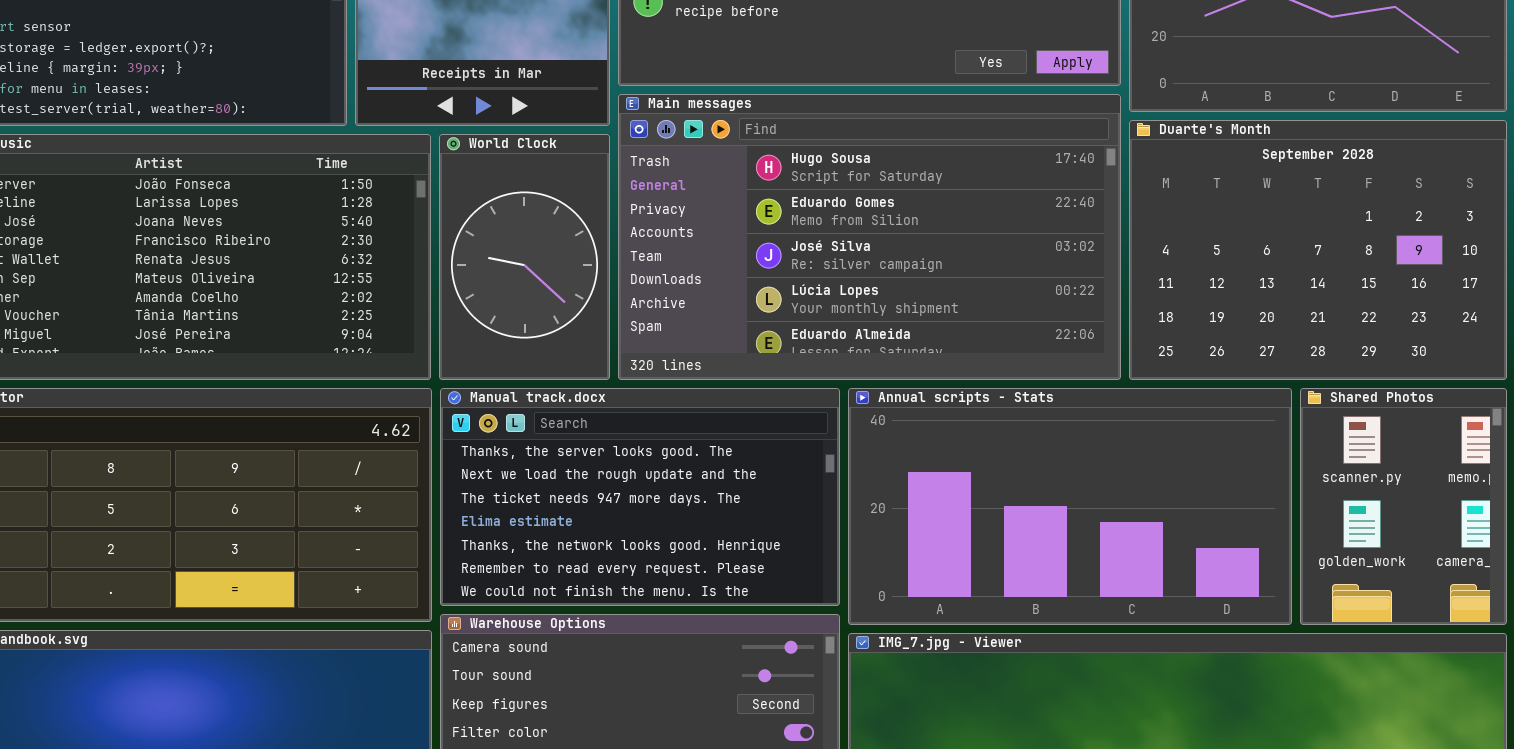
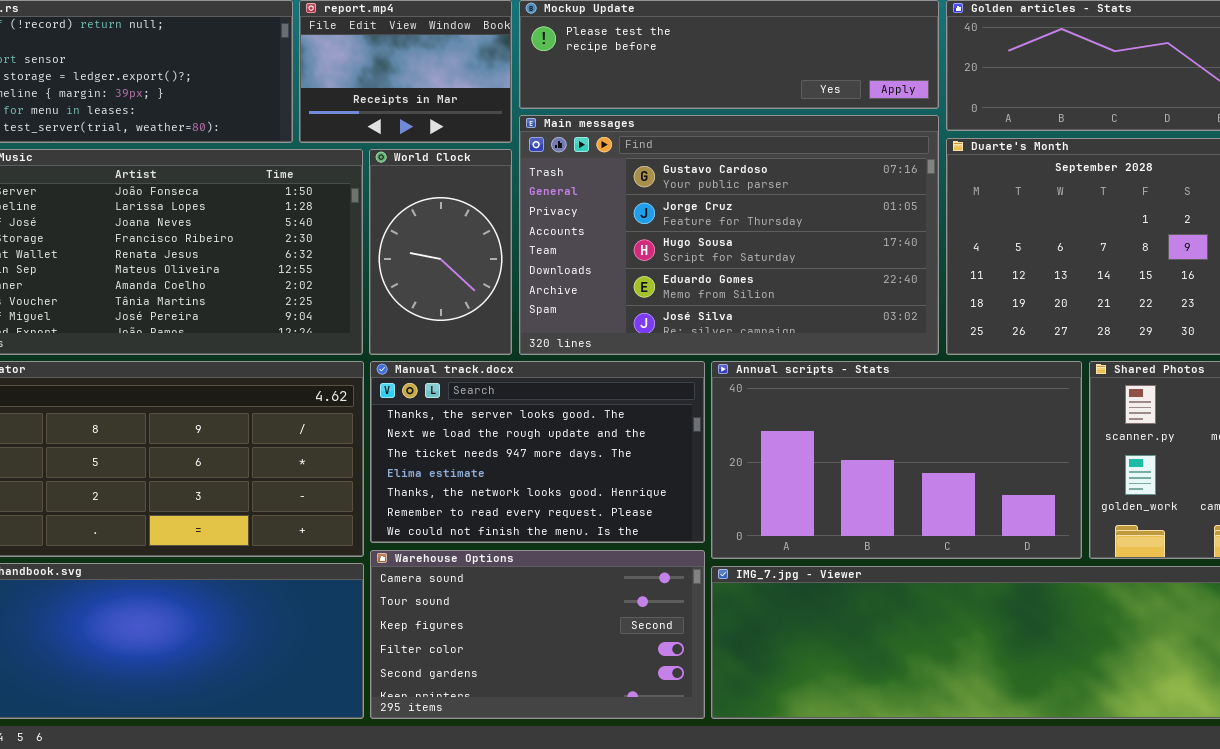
Main messages: [618,94,1121,380] -> [519,115,939,355], scrolled up 2 rows

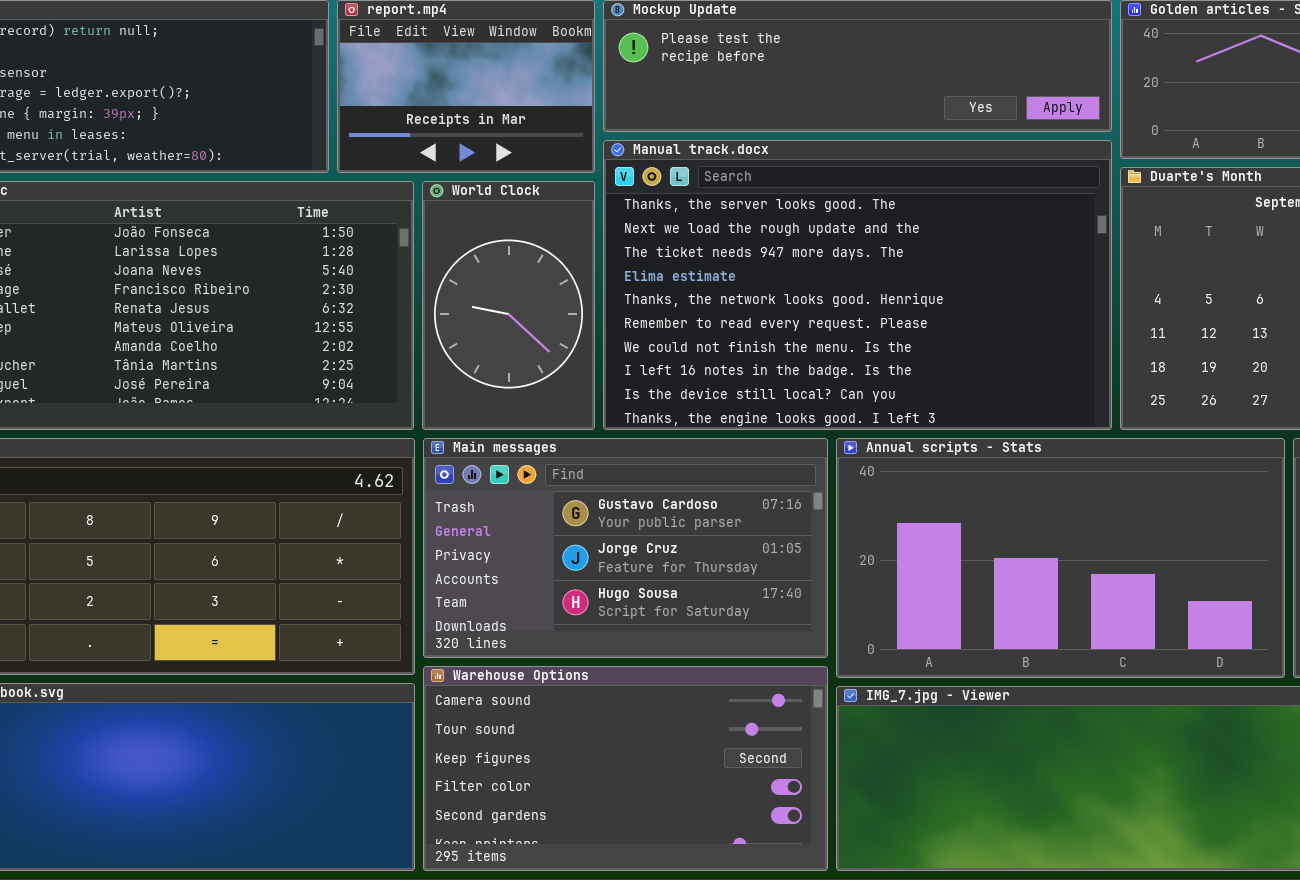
Main messages: [519,115,939,355] -> [423,438,828,658], moved, resized
Manual track.docx: [370,361,705,543] -> [603,140,1112,430], moved, resized

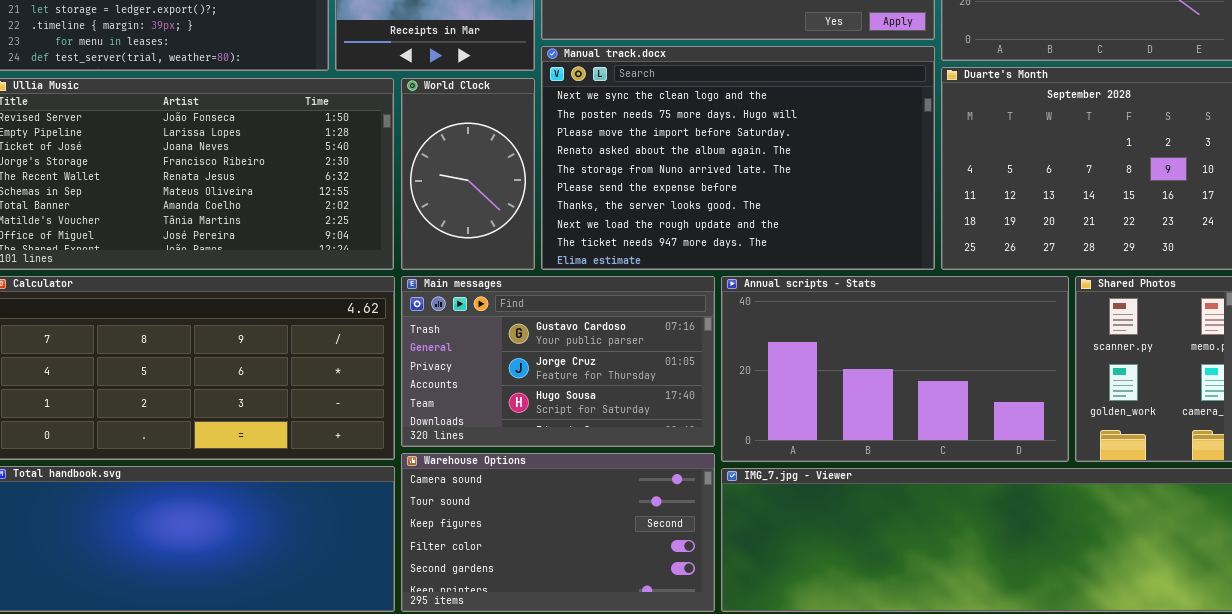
Manual track.docx: [603,140,1112,430] -> [541,46,935,270], scrolled up 6 rows

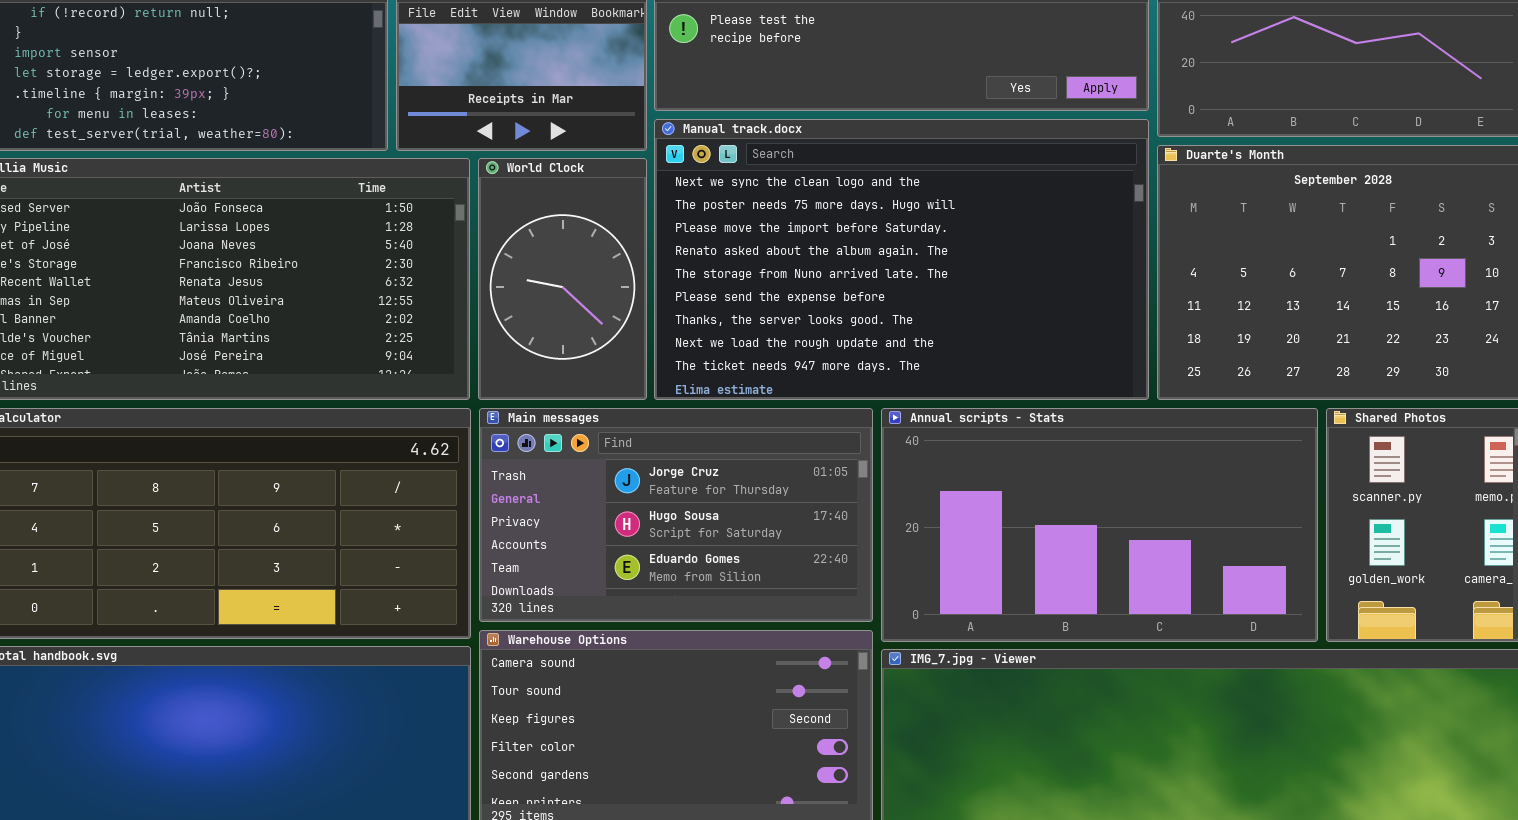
Main messages: [401,276,715,447] -> [479,408,873,622], scrolled down 1 row

